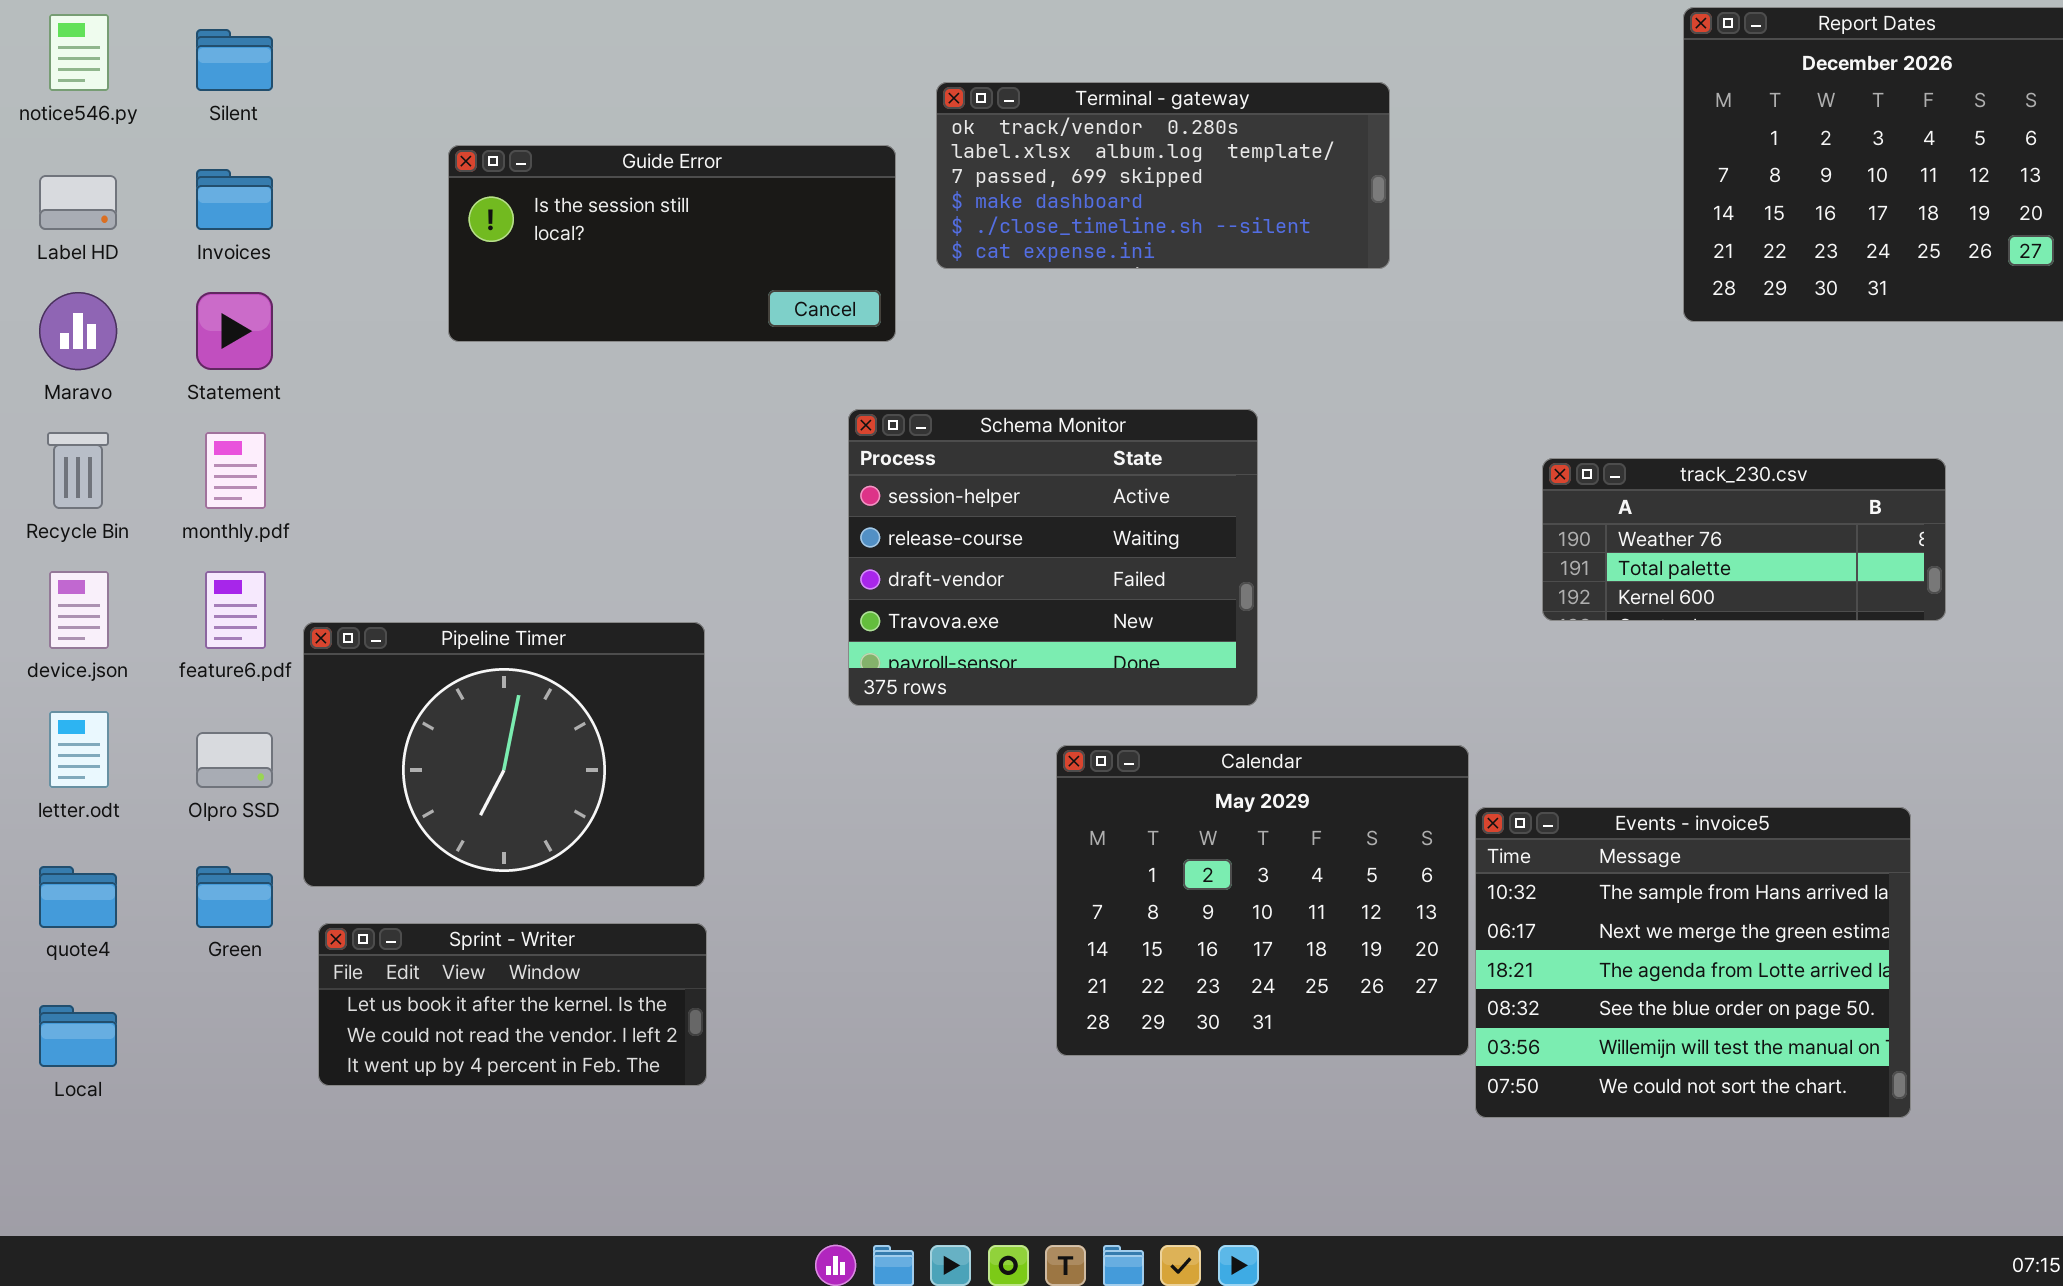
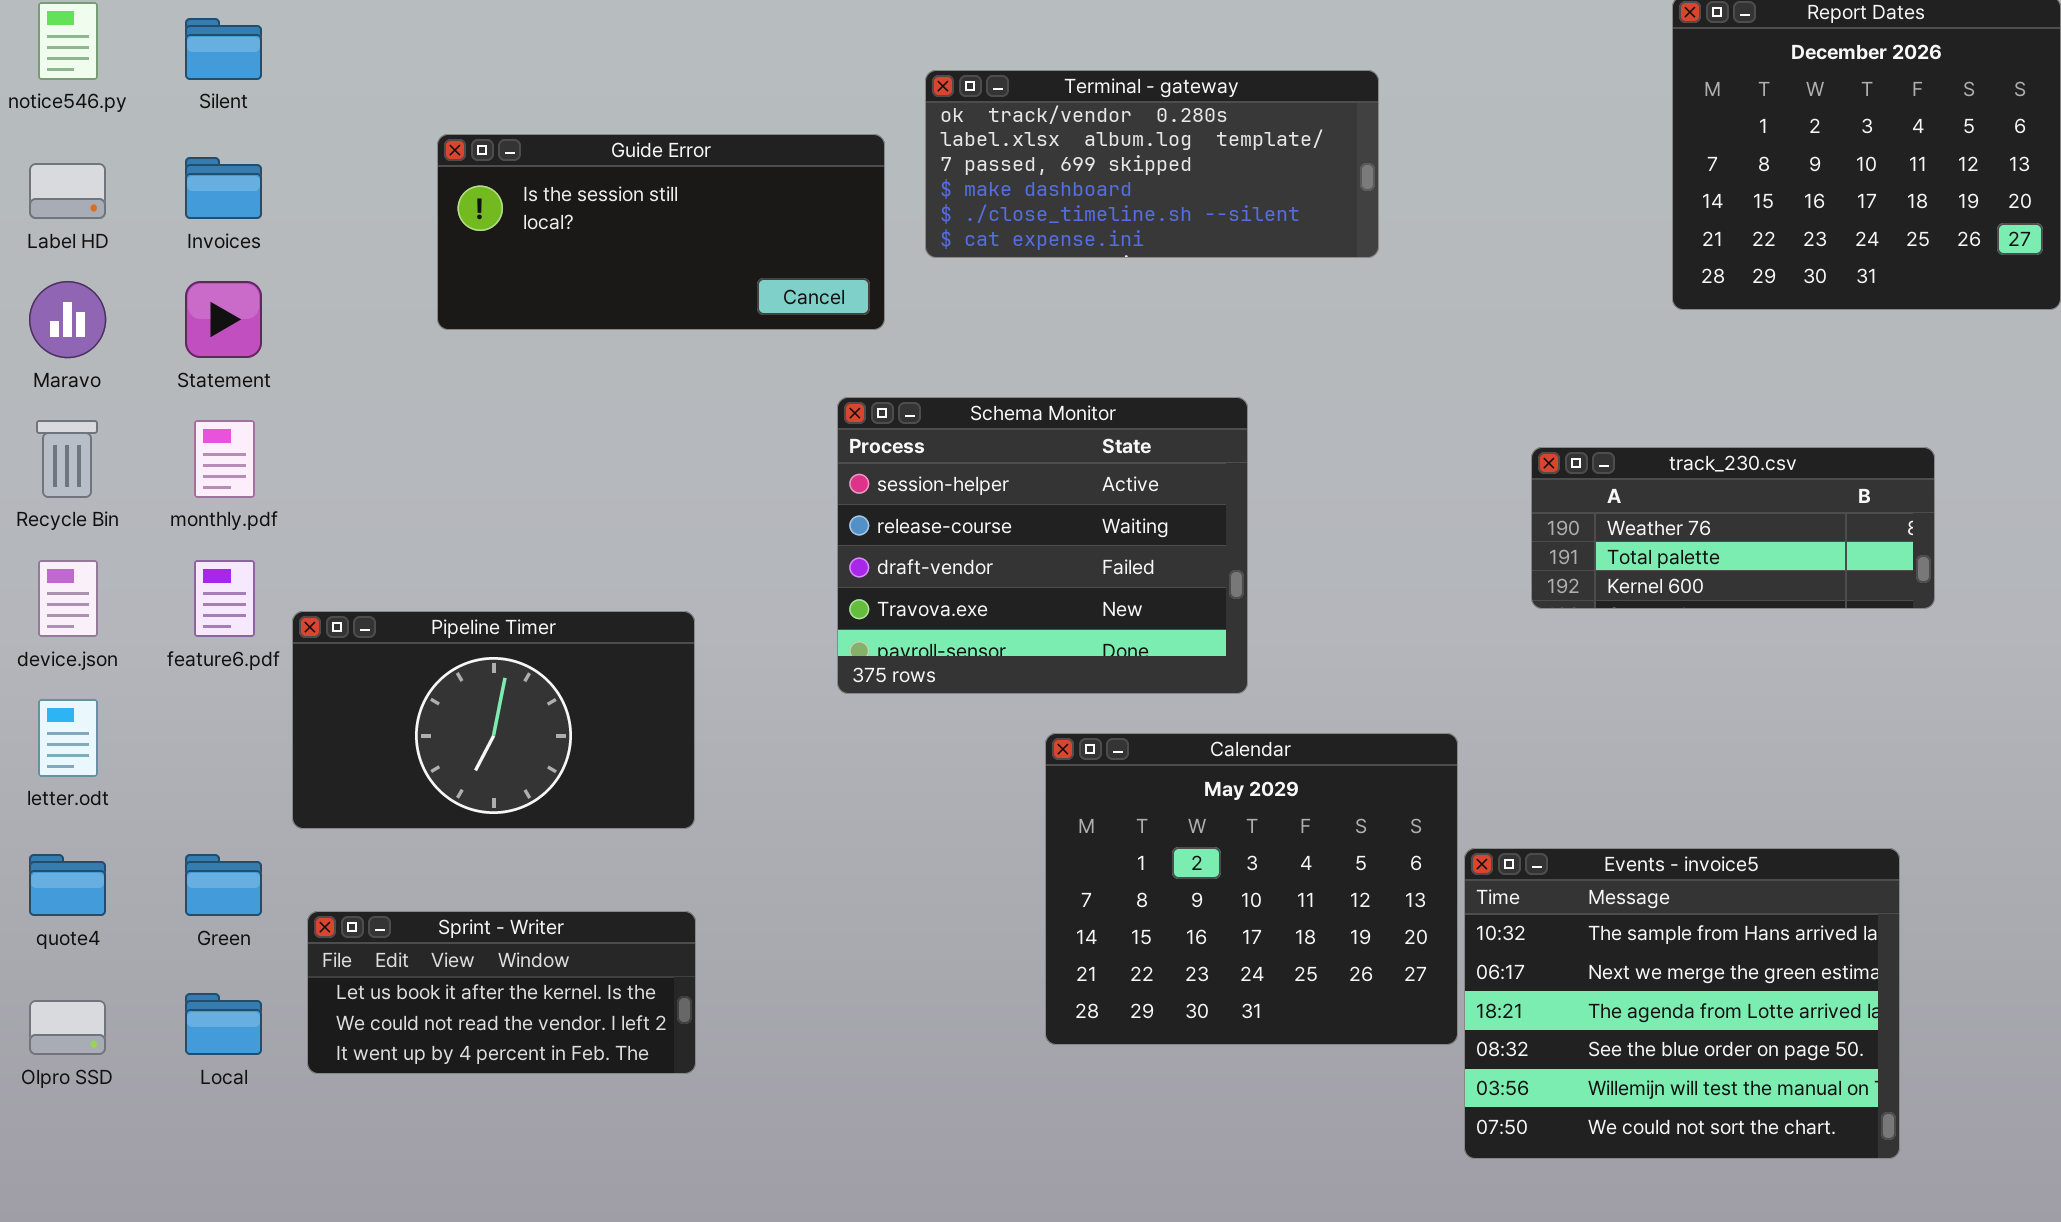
Pipeline Timer: [303,622,705,887] -> [292,611,695,829], resized
Olpro SSD: [196,732,273,788] -> [29,1000,106,1055], moved
Events - invoice5: [1475,807,1911,1118] -> [1464,848,1900,1159], moved
Local: [39,1005,117,1067] -> [185,993,262,1055], moved

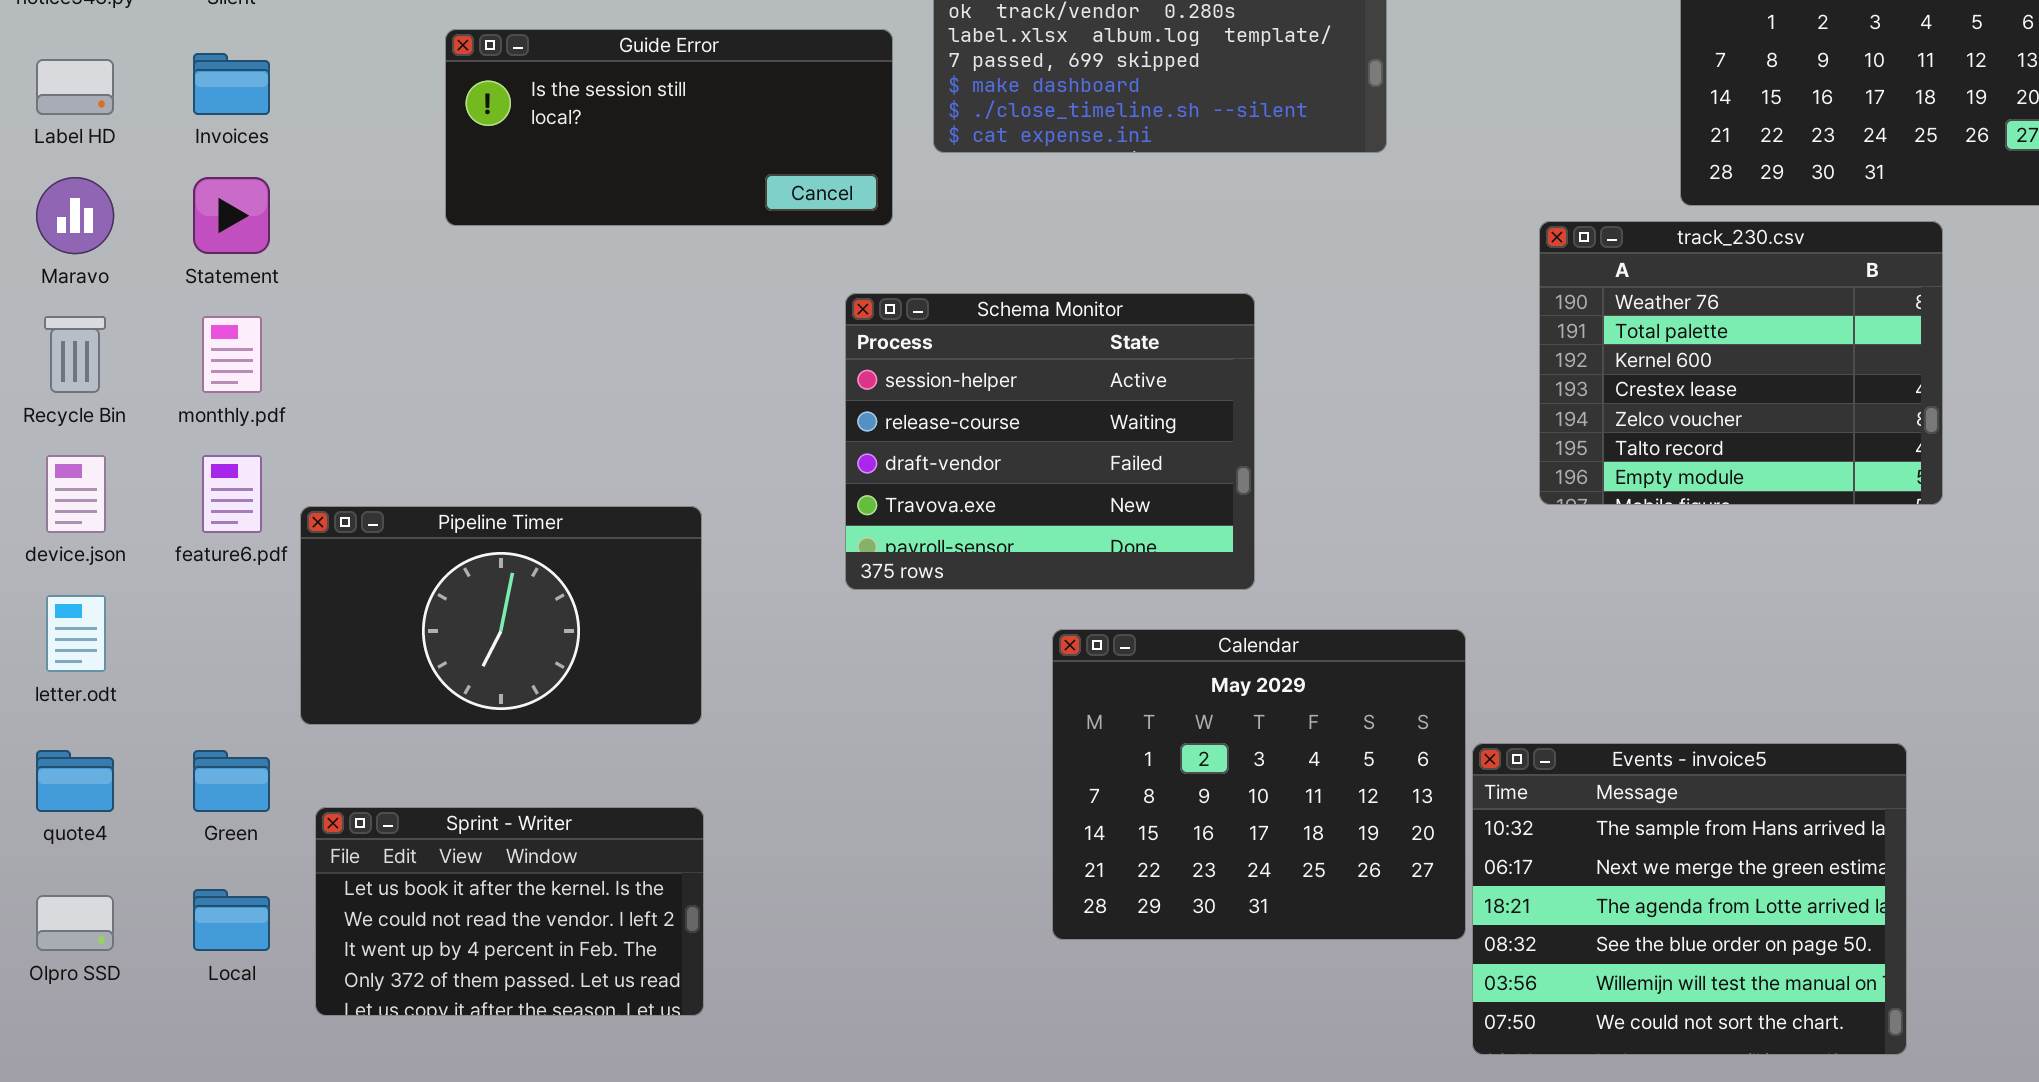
track_230.csv: [1531,447,1935,609] -> [1539,221,1943,505], resized
Sprint - Writer: [307,911,696,1074] -> [315,807,704,1016], resized

